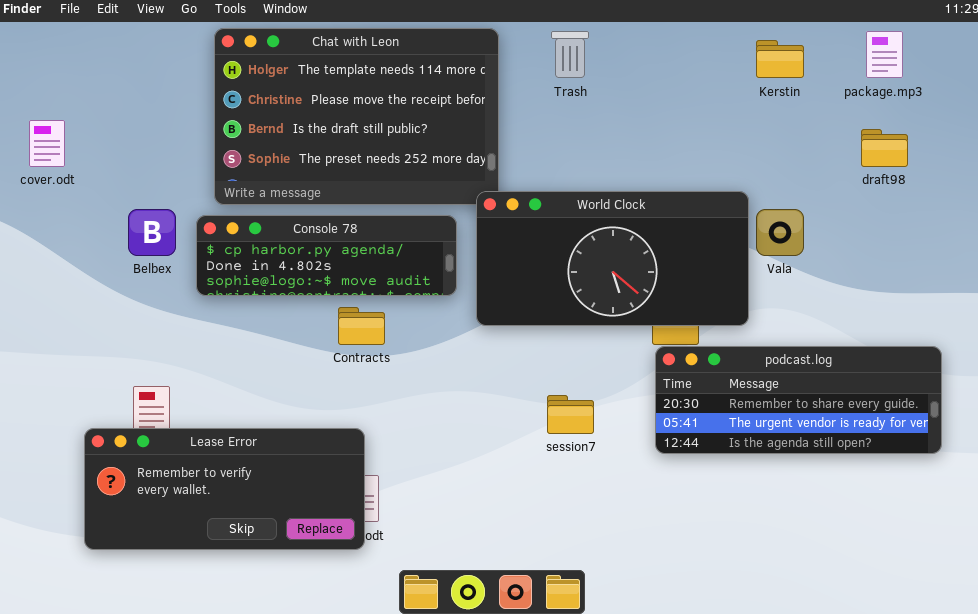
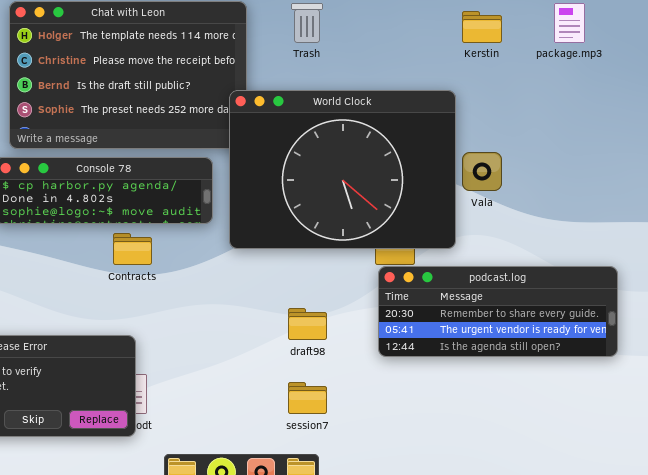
draft98: [861,129,908,167] -> [288,308,327,340], moved
World Clock: [476,191,749,326] -> [229,90,456,249], resized
session7: [547,395,594,434] -> [288,382,327,414], moved

